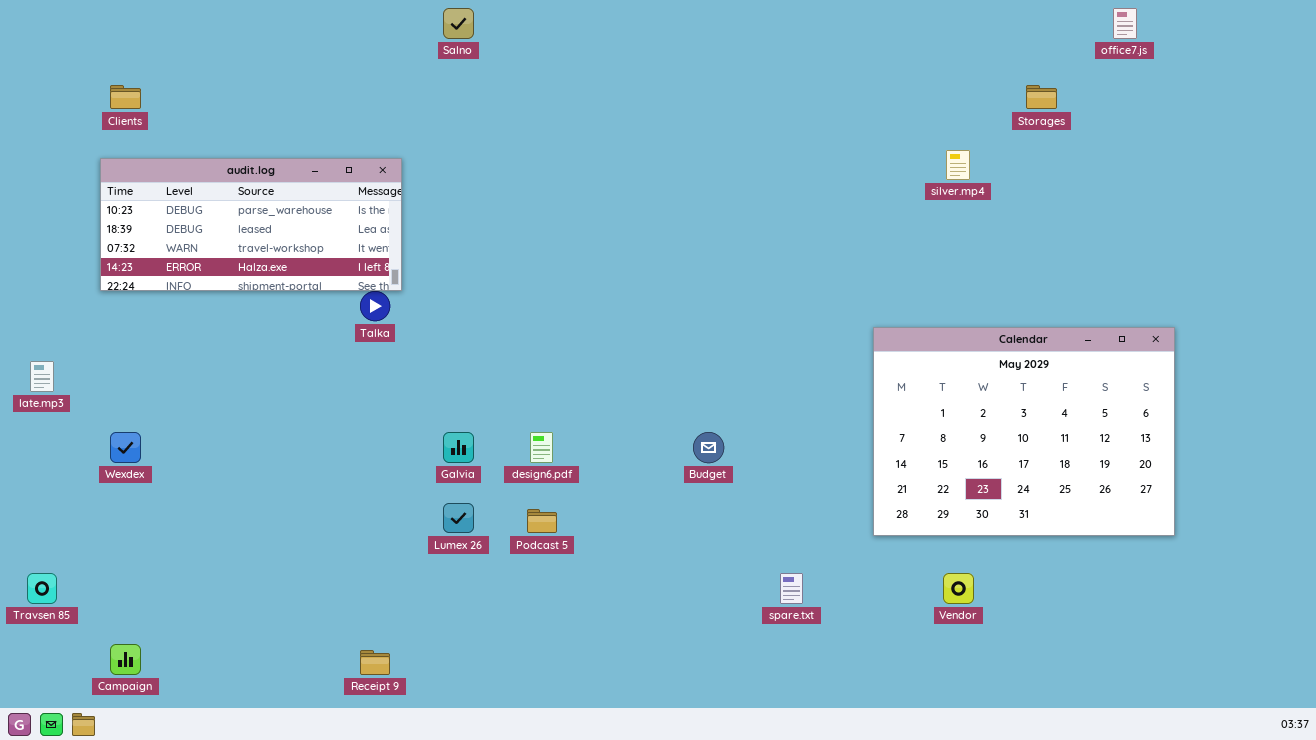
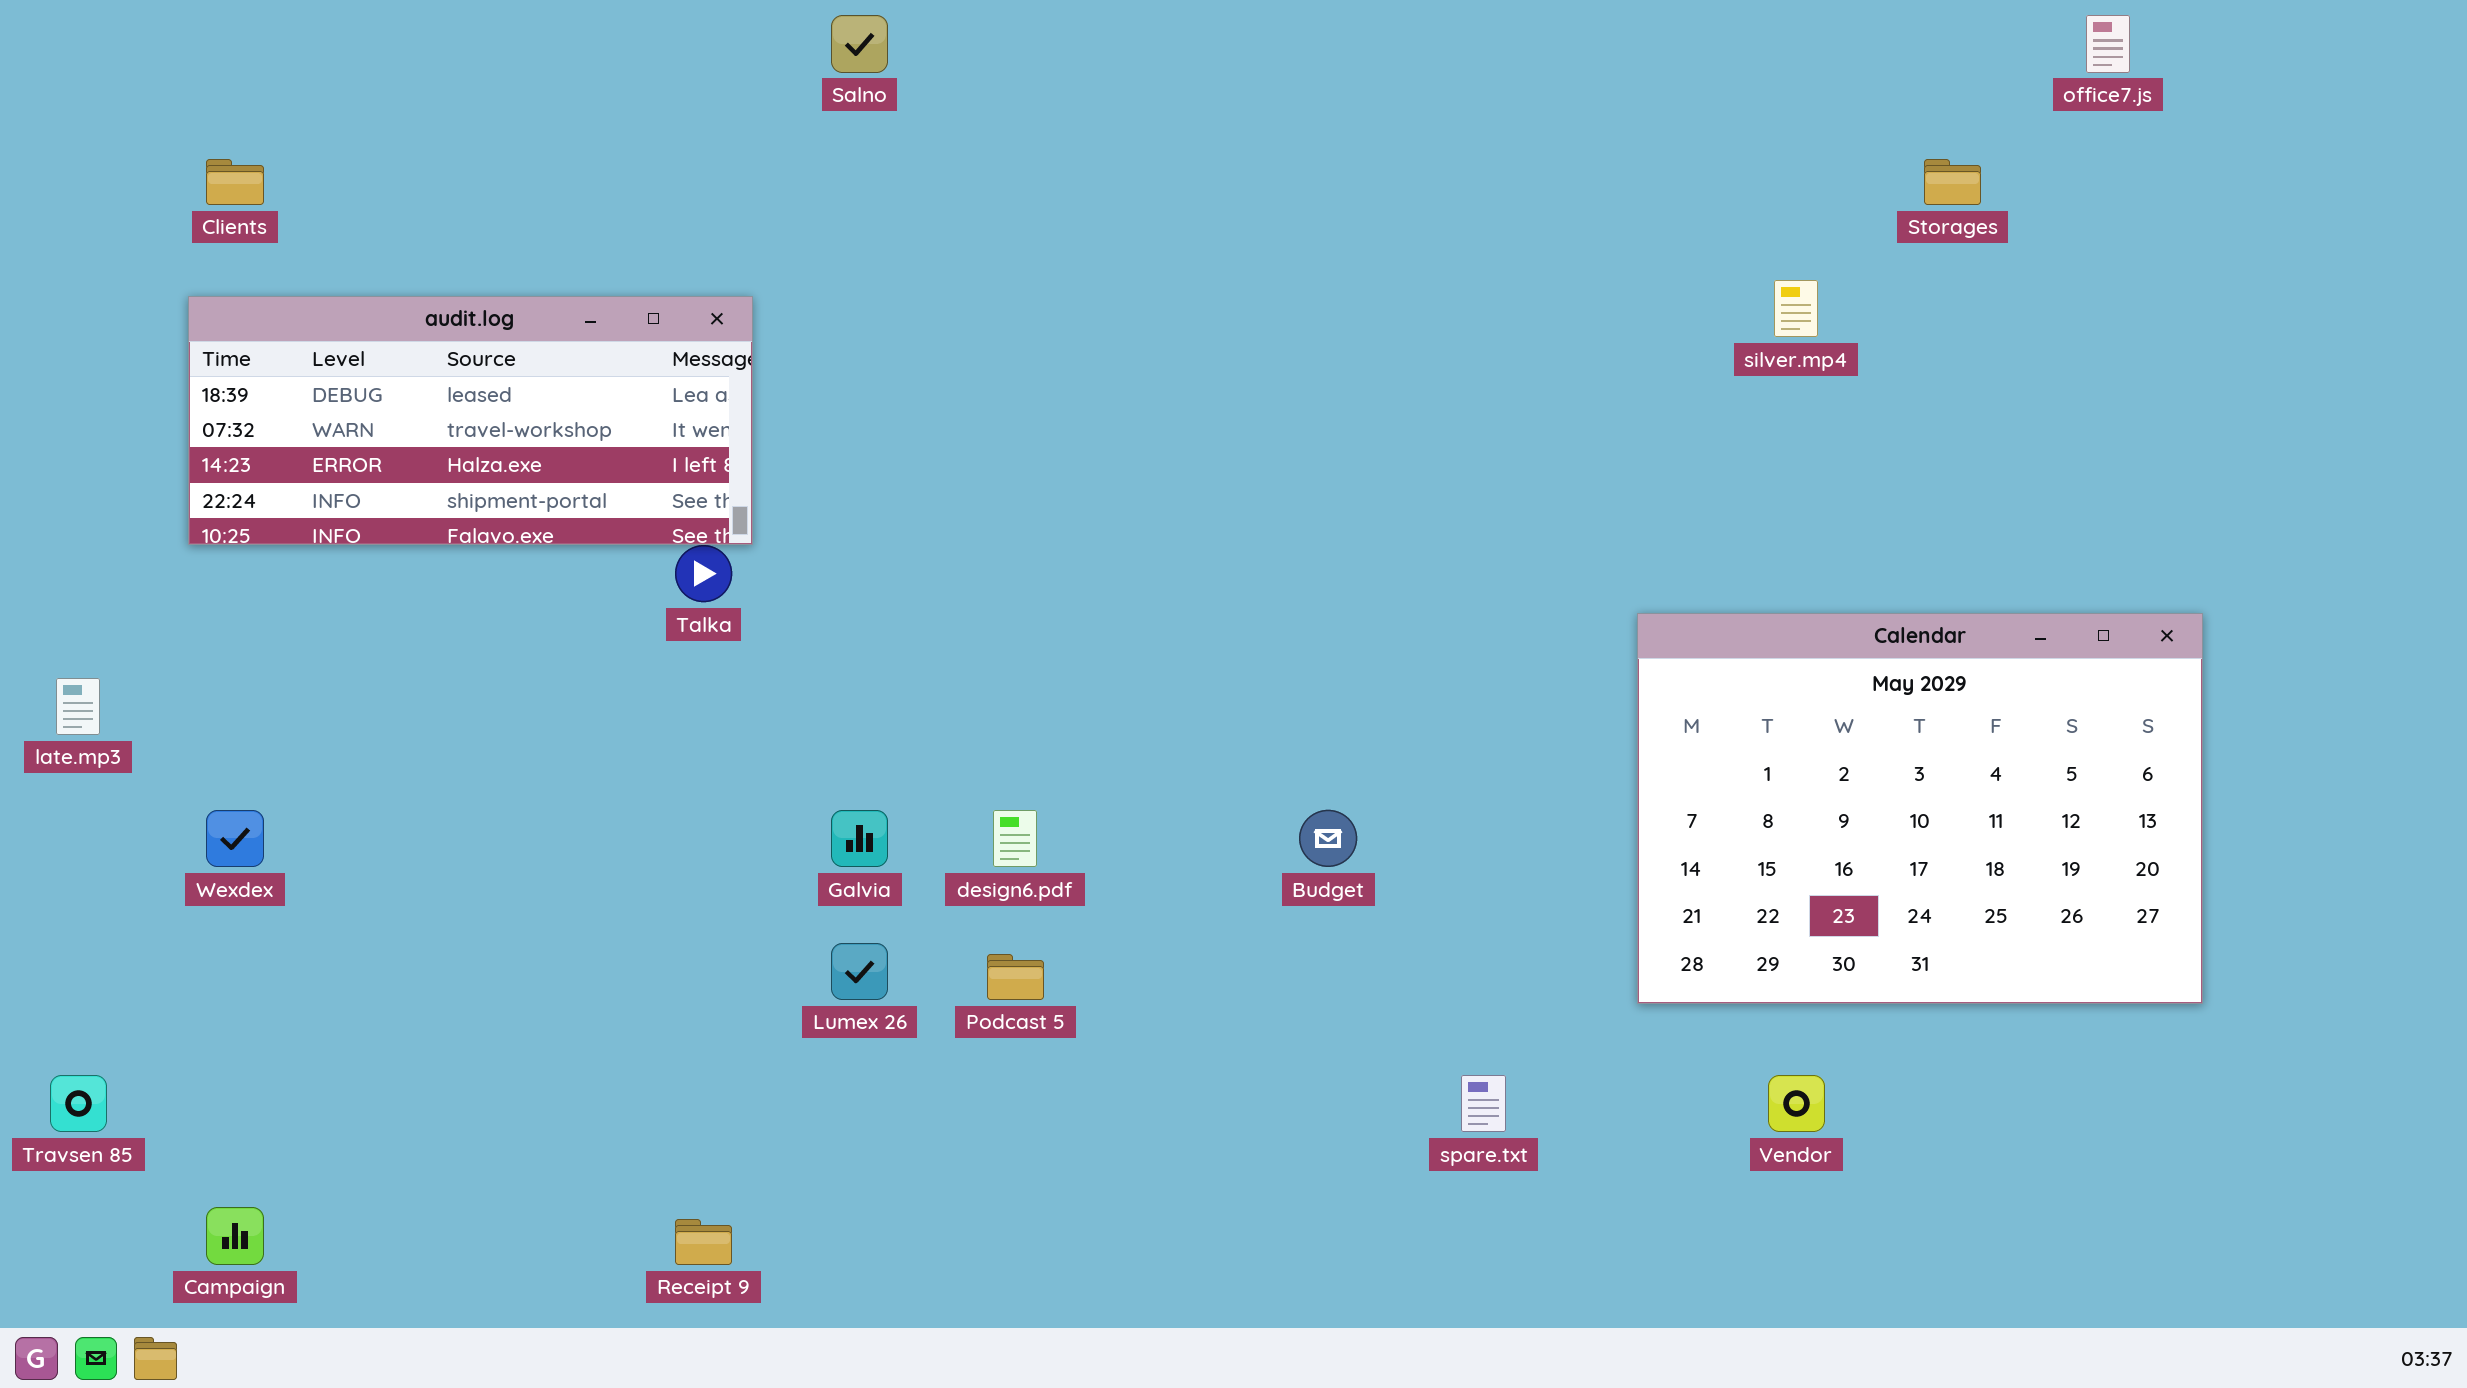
audit.log: [100,158,402,291] -> [188,296,753,545], scrolled down 1 row

